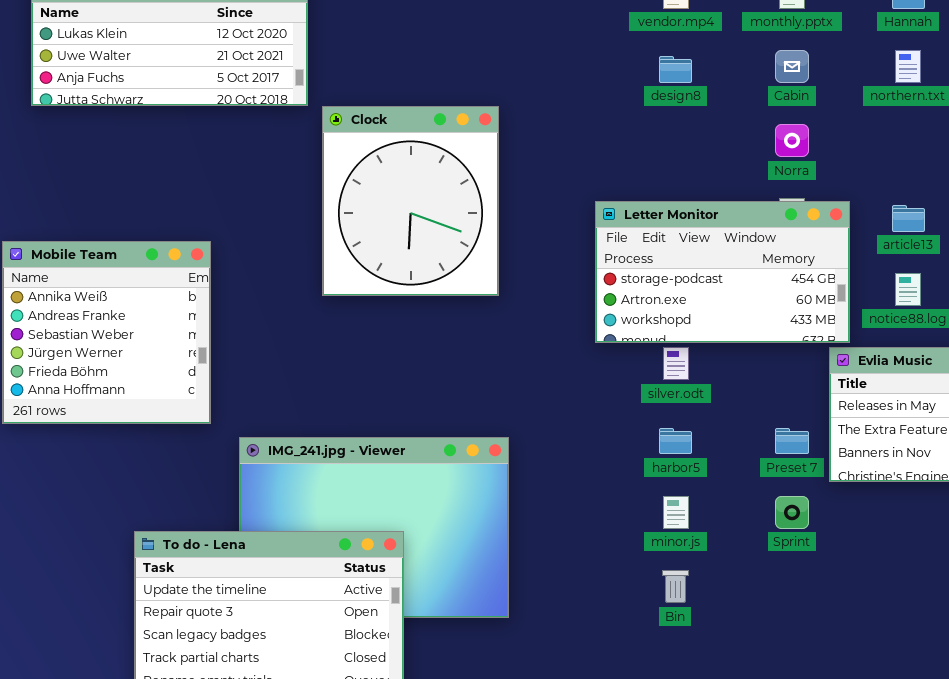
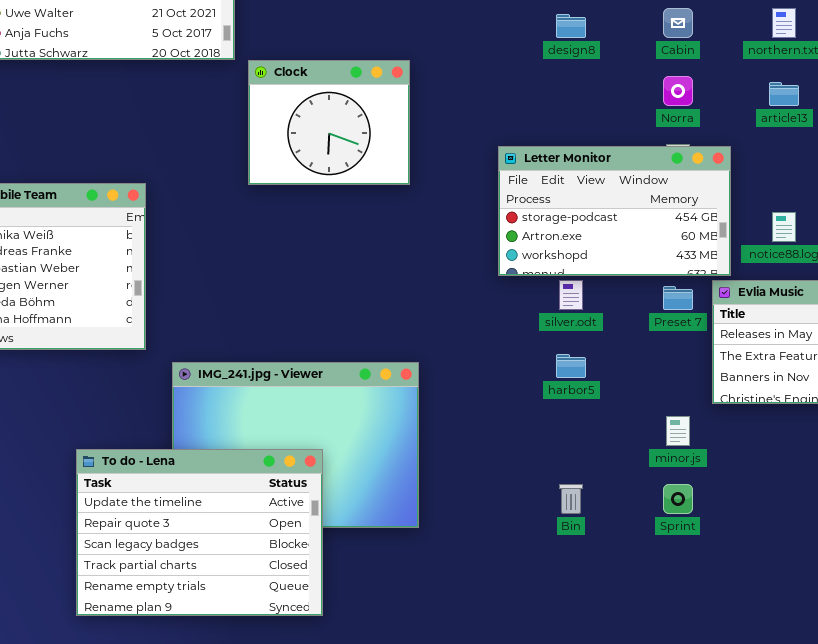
Clock: [322,106,499,296] -> [248,60,410,185], resized
article13: [892,205,925,232] -> [769,82,799,106], moved
Preset 7: [775,428,809,454] -> [663,286,693,310], moved
minor.js: [663,496,689,529] -> [666,416,690,446], moved
Sprint: [775,496,809,529] -> [663,484,693,514], moved

